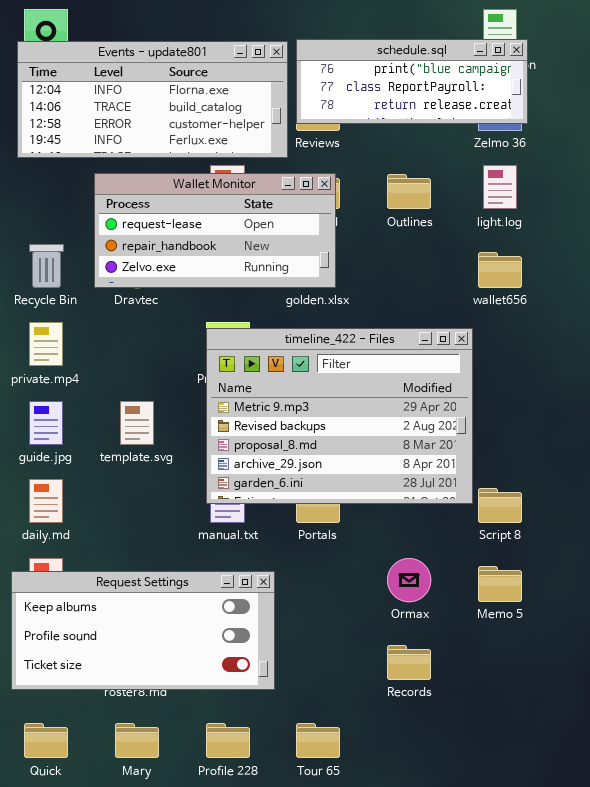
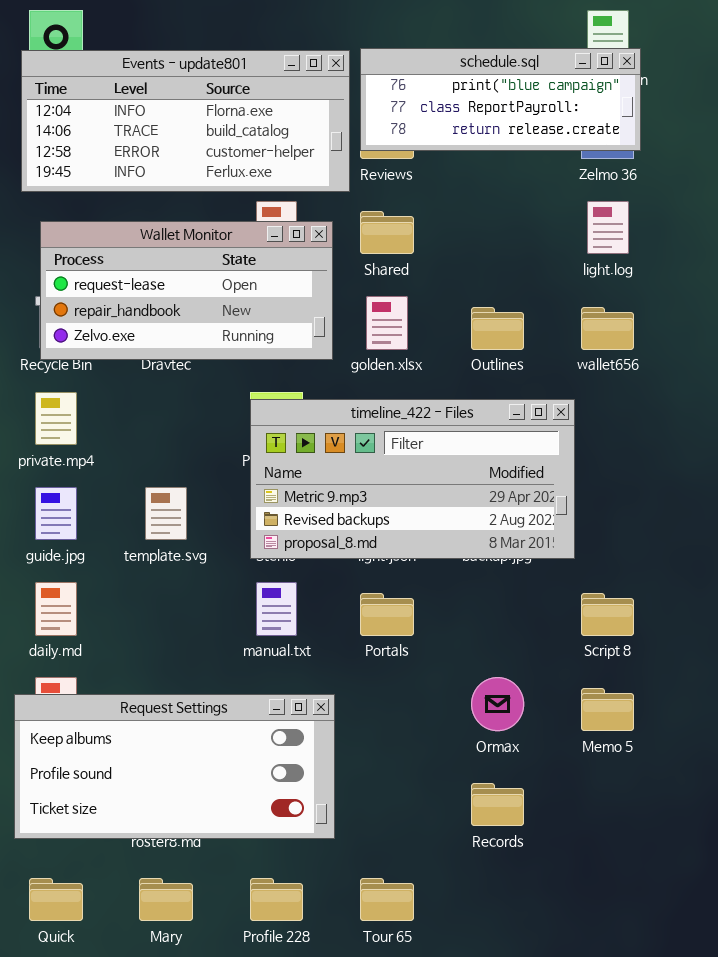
Wallet Monitor: [94,173,336,288] -> [40,221,333,360], moved
Outlines: [387,174,431,209] -> [471,307,524,350], moved
timeline_422 - Files: [206,328,473,504] -> [250,399,575,559], resized

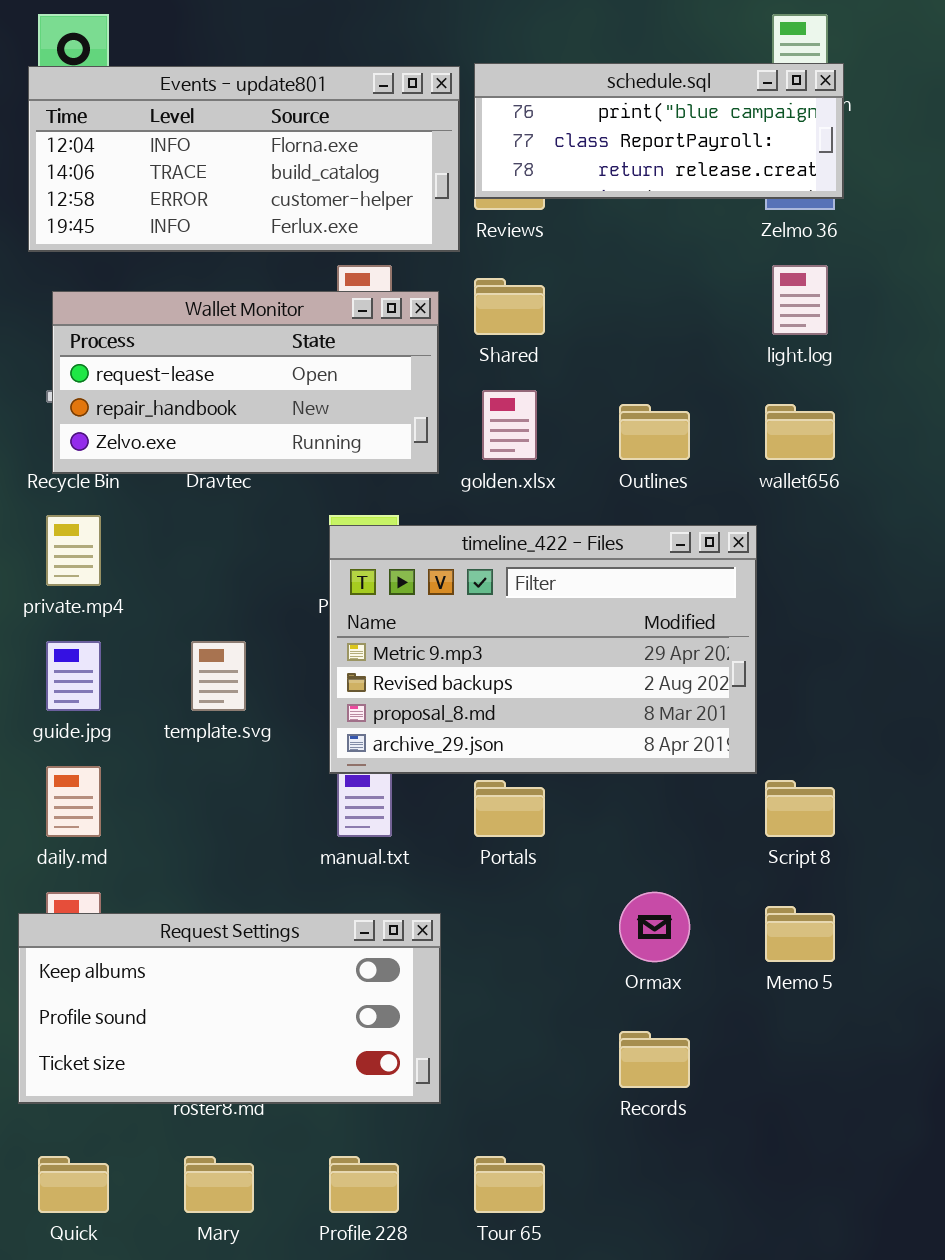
timeline_422 - Files: [250,399,575,559] -> [329,525,757,774], resized

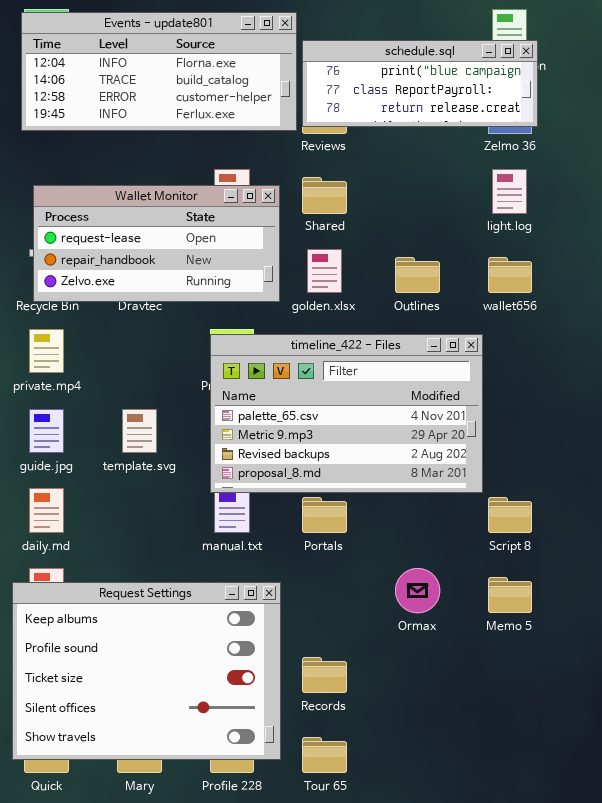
Events - update801: [28,66,460,252] -> [21,12,297,131], moved
timeline_422 - Files: [329,525,757,774] -> [210,334,483,493], scrolled up 1 row
Request Settings: [18,913,441,1104] -> [12,582,281,760], resized
Records: [619,1031,690,1088] -> [302,657,347,693], moved

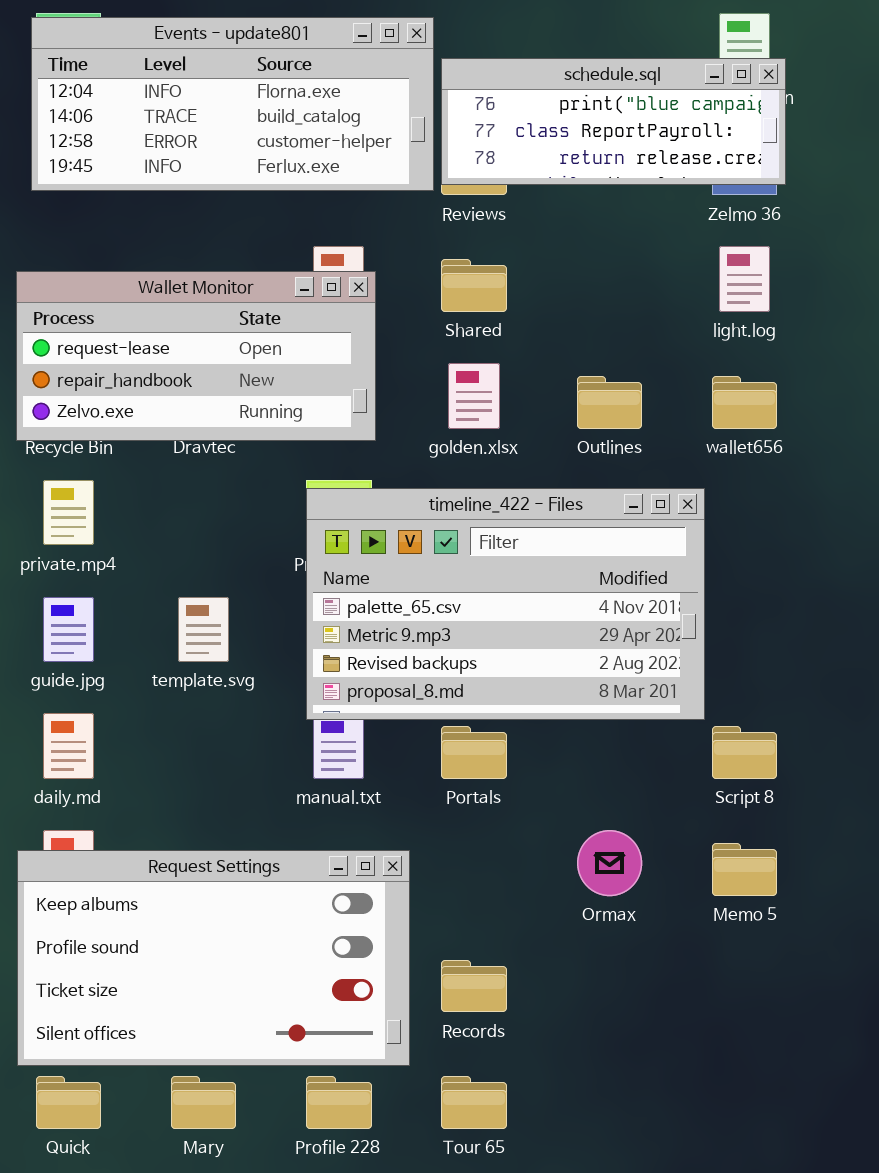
Wallet Monitor: [33,185,280,302] -> [16,271,376,441], moved
Request Settings: [12,582,281,760] -> [17,850,410,1066], resized

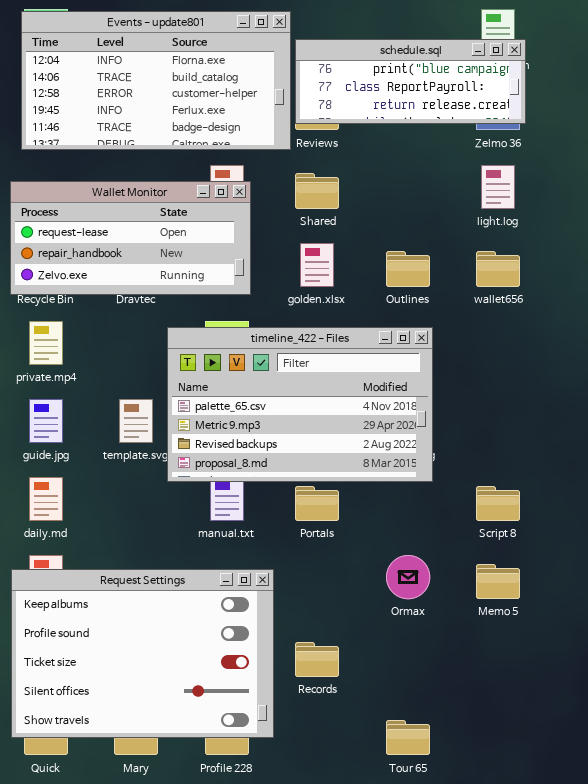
Events - update801: [31,17,434,191] -> [21,11,291,150], resized
timeline_422 - Files: [306,488,705,720] -> [167,327,433,482], moved
Request Settings: [17,850,410,1066] -> [11,569,274,738], resized
Tour 65: [441,1076,507,1129] -> [386,720,430,755], moved

